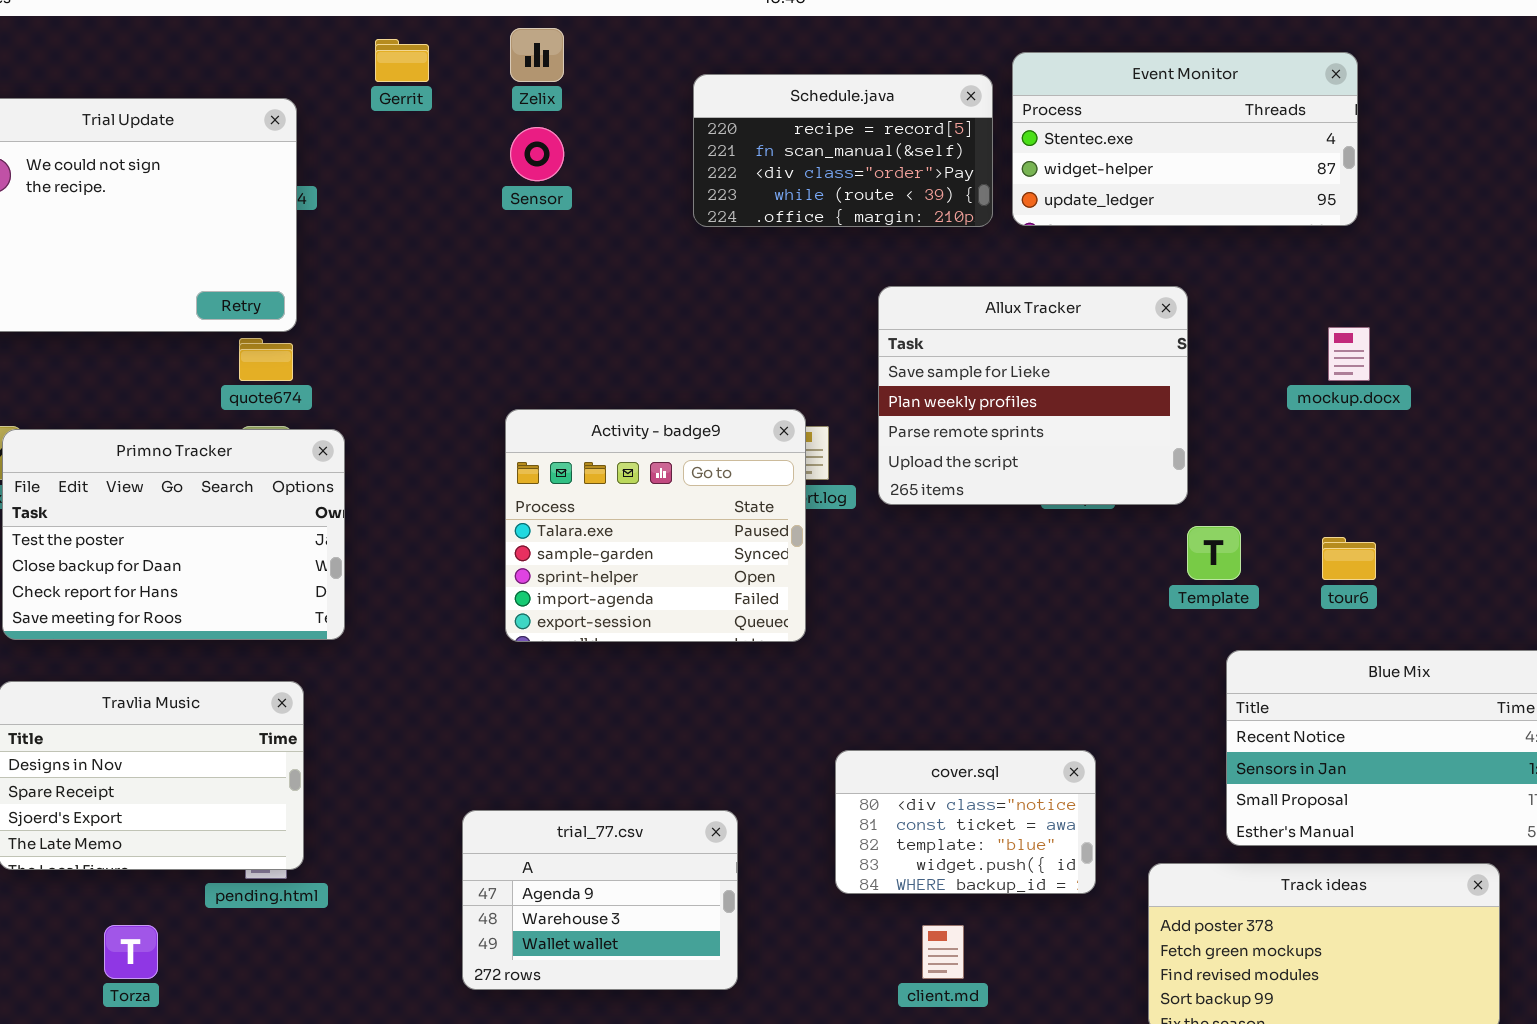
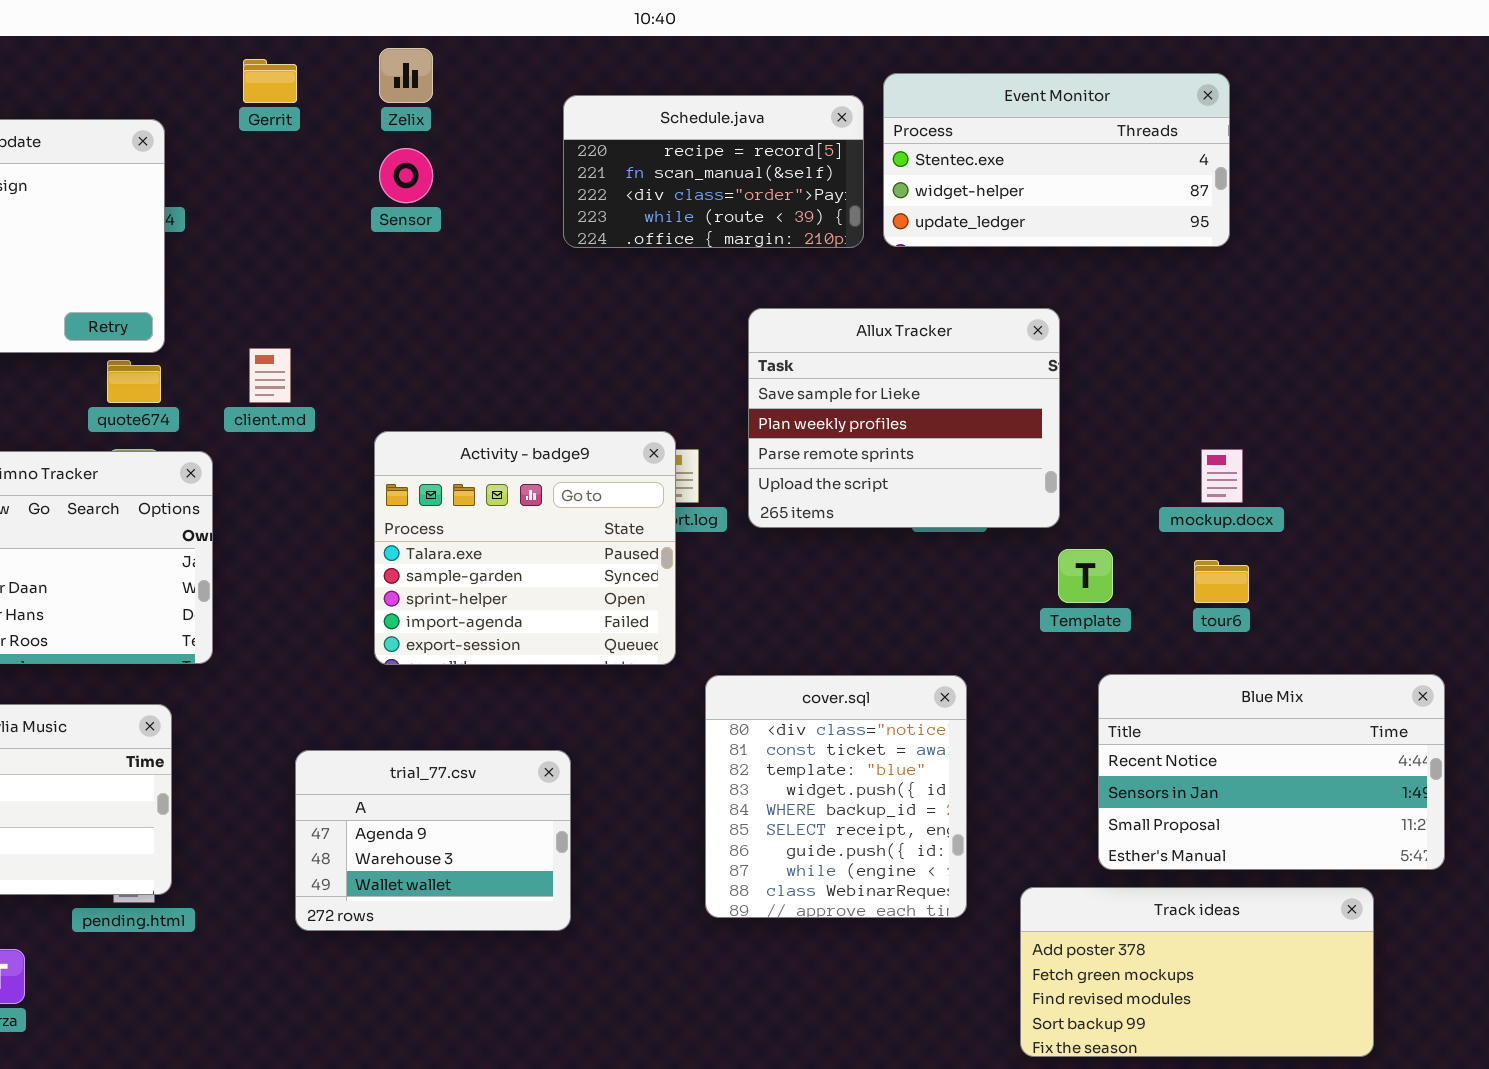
mockup.docx: [1328,327,1370,381] -> [1201,449,1243,503], moved
cover.sql: [835,750,1096,894] -> [705,675,967,918], resized
trial_77.csv: [462,810,738,990] -> [295,750,571,931], moved
client.md: [922,925,964,979] -> [249,348,291,403], moved

